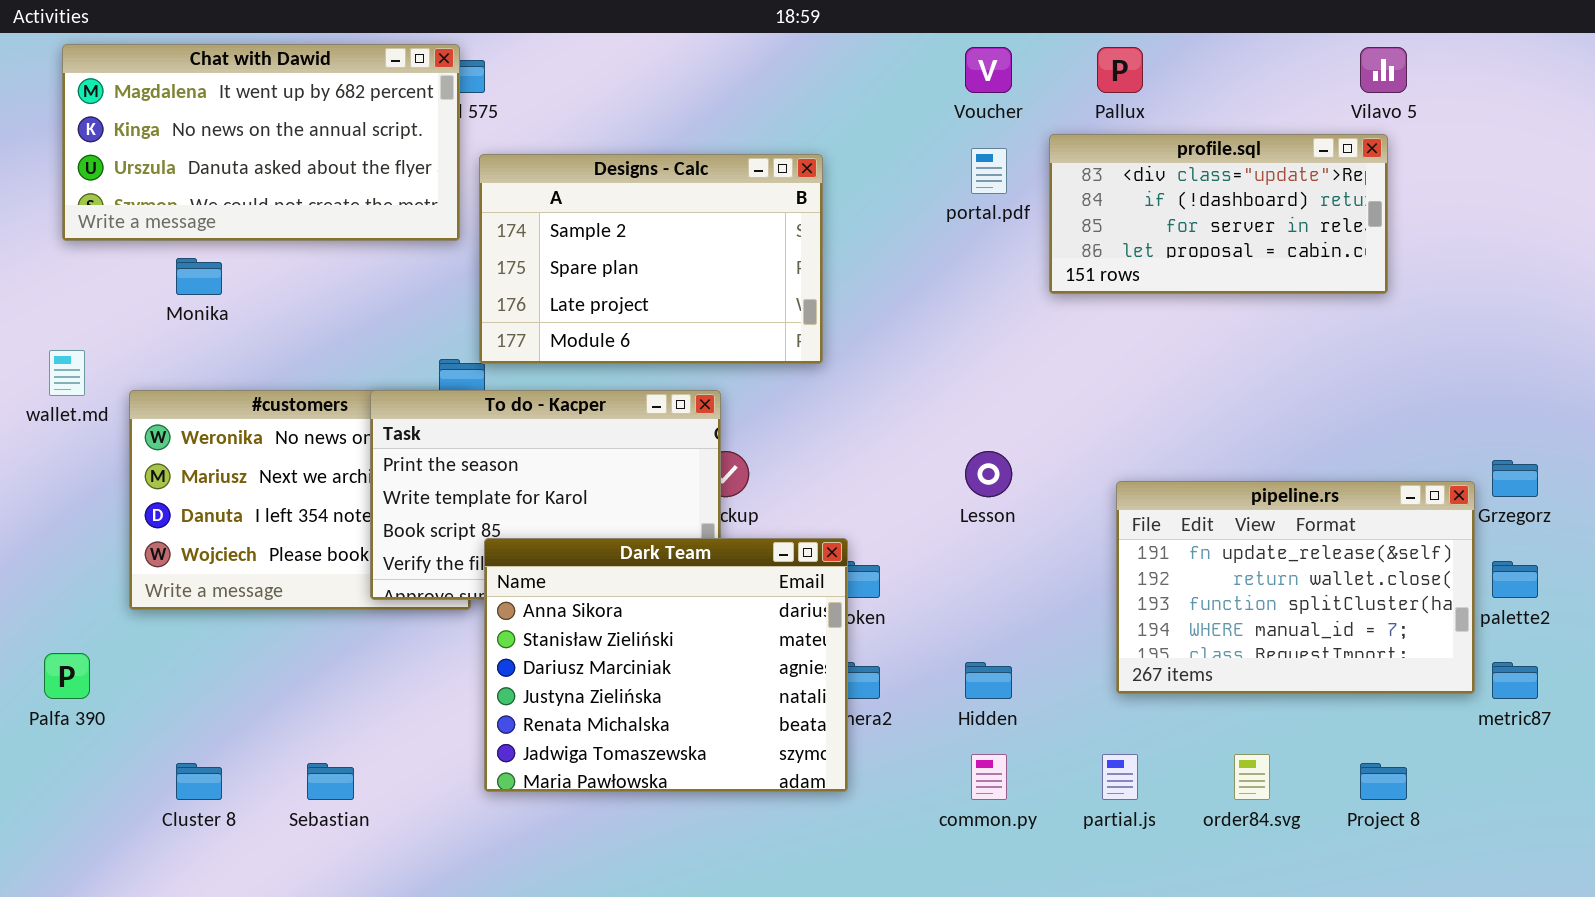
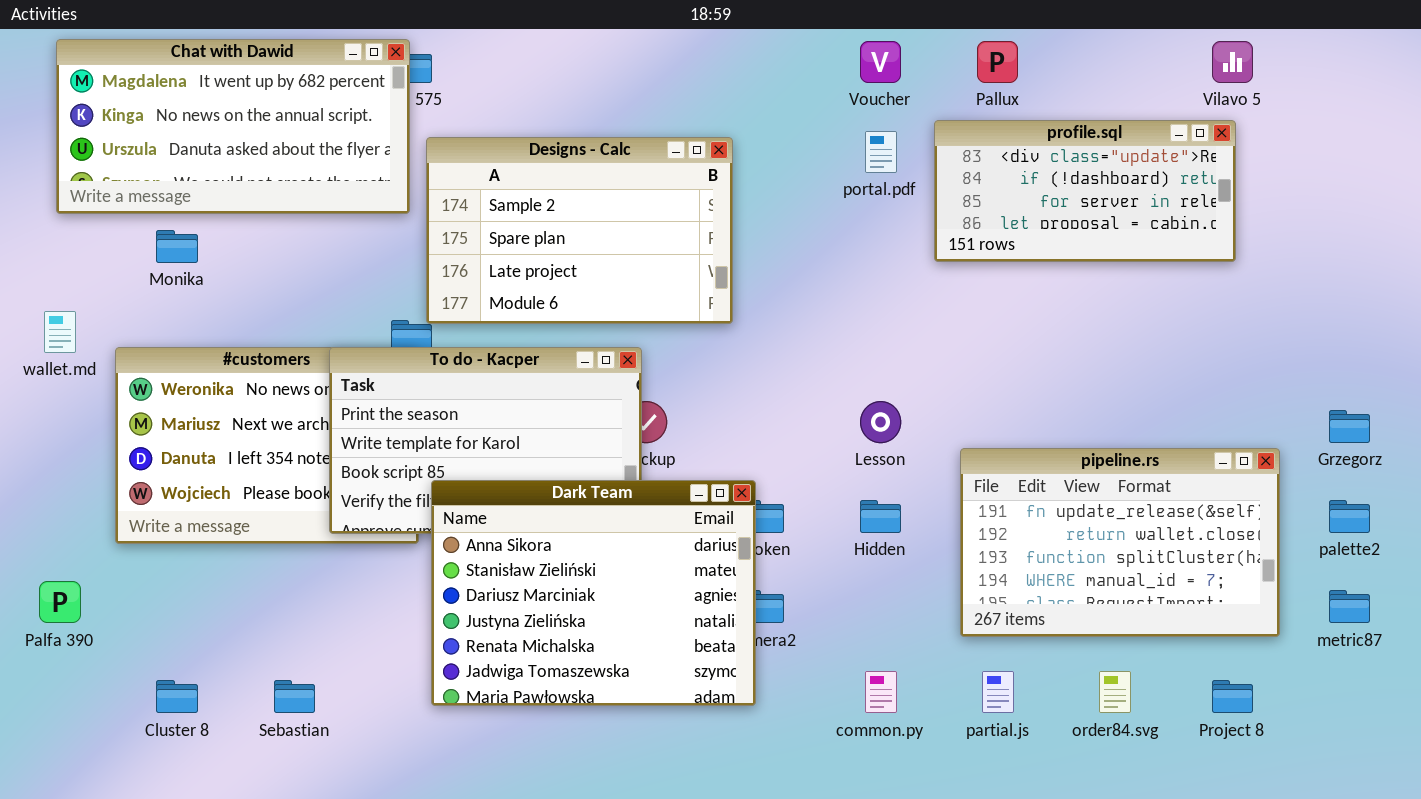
pipeline.rs: [1116,481,1475,694] -> [960,448,1280,637], moved
Hidden: [965,662,1012,699] -> [860,500,901,533], moved

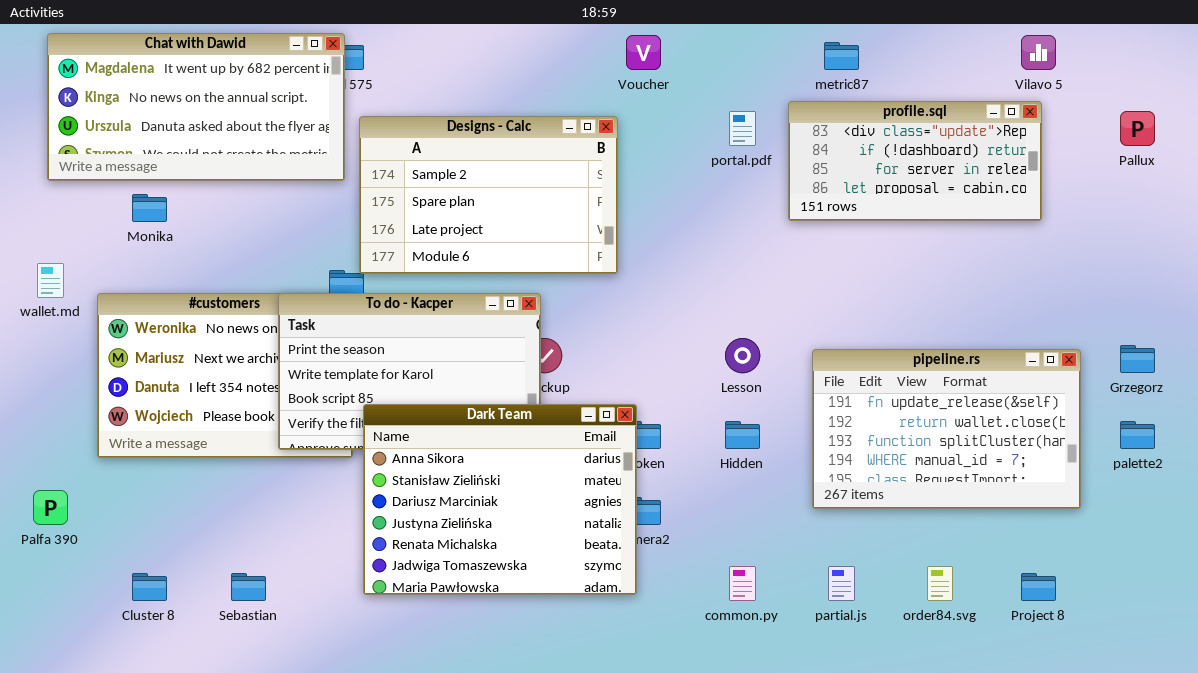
Voucher: [860,41,901,83] -> [626,35,661,70], moved
Pallux: [977,41,1018,83] -> [1120,111,1155,146], moved
pipeline.rs: [960,448,1280,637] -> [812,349,1081,509], moved
metric87: [1329,590,1370,623] -> [824,42,859,70], moved

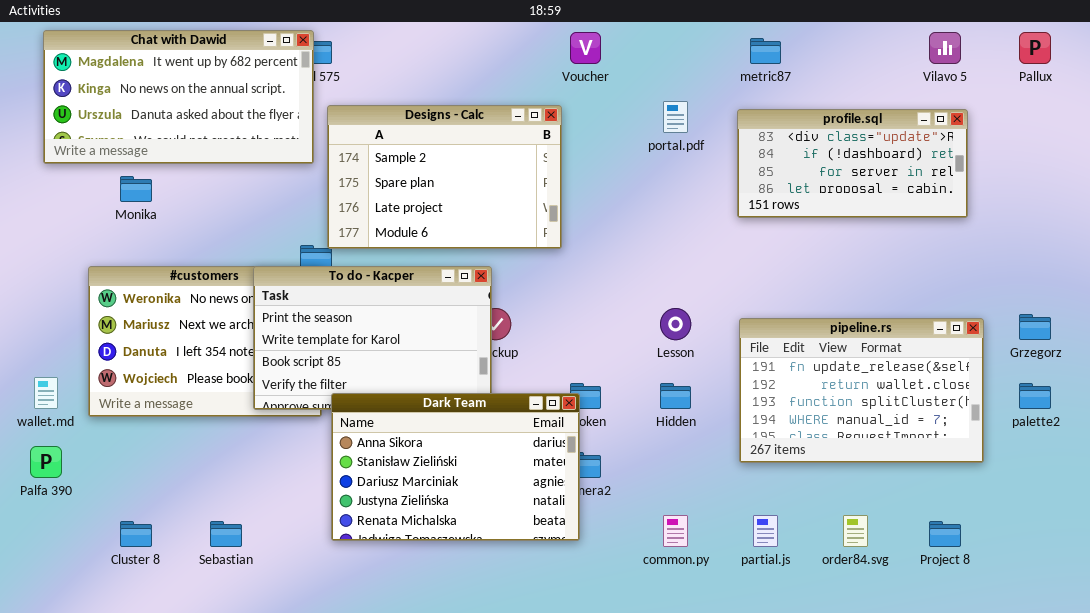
profile.sql: [788,101,1042,221] -> [737,109,968,218], moved
Pallux: [1120,111,1155,146] -> [1019,32,1051,64], moved
wallet.md: [37,263,64,298] -> [34,377,58,409], moved
Dark Team: [363,404,637,595] -> [331,393,580,541], resized

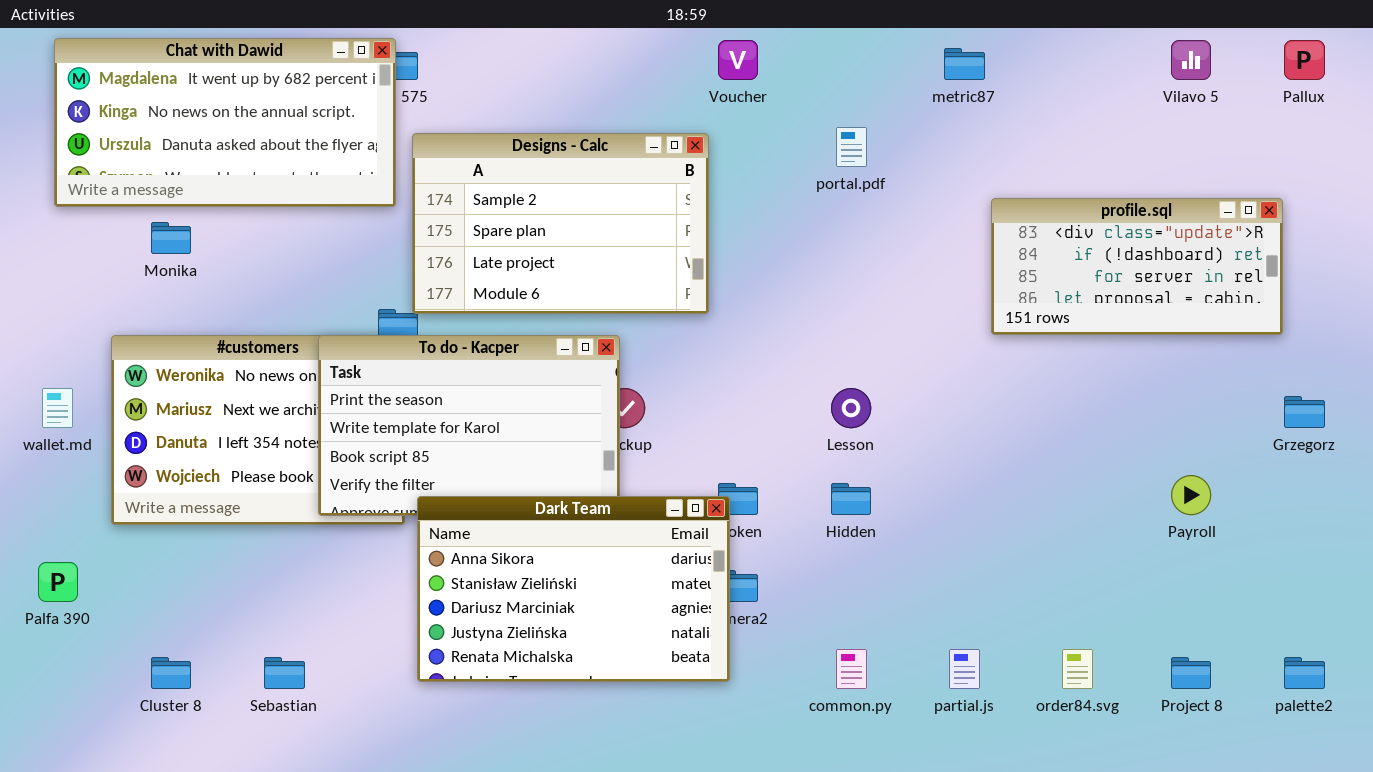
profile.sql: [737,109,968,218] -> [991,198,1283,335], moved
pipeline.rs: [739,318,984,463] -> none, closed
wallet.md: [34,377,58,409] -> [42,388,73,428], moved
palette2: [1019,383,1051,409] -> [1284,657,1325,689], moved

